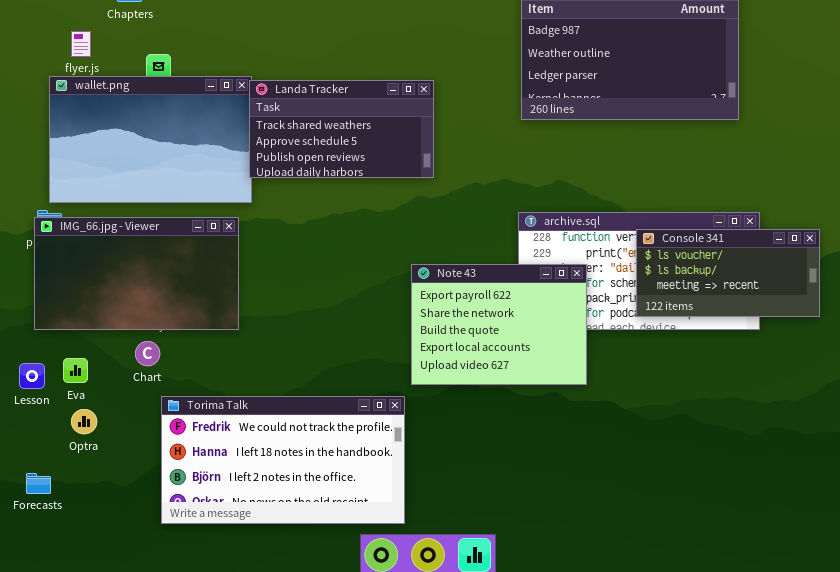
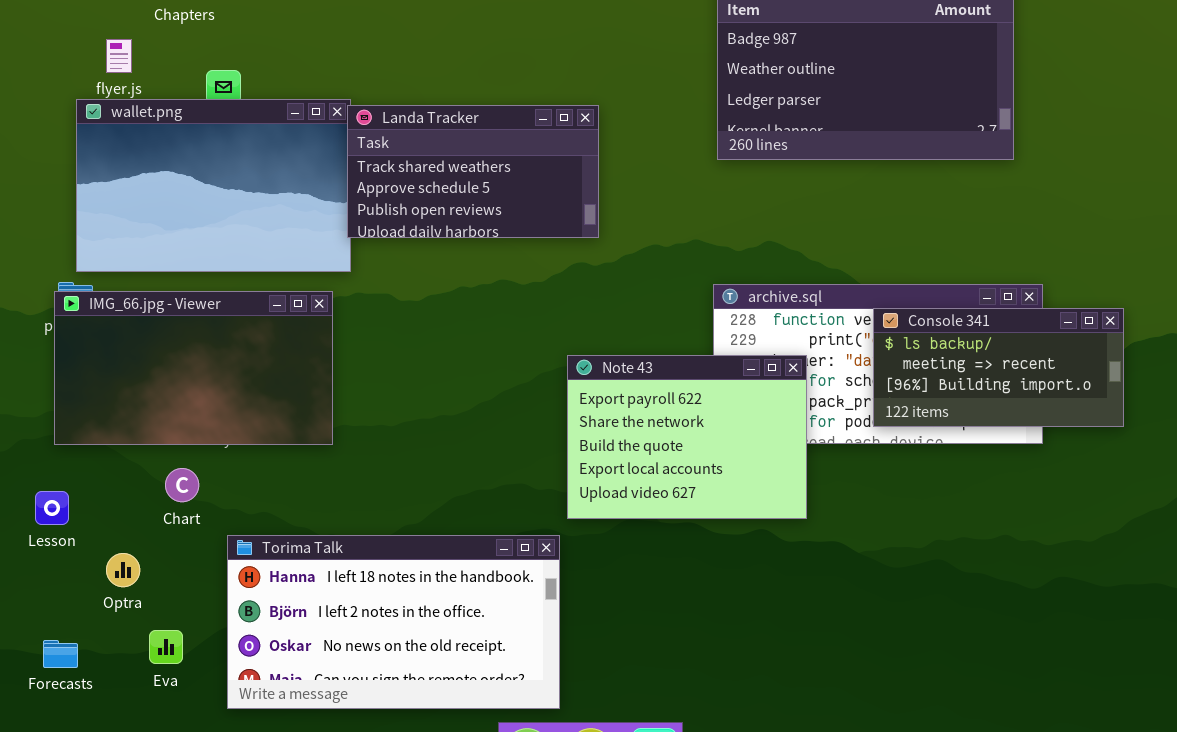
Console 341: [636,229,820,317] -> [873,308,1124,427], scrolled down 1 row
Chart: [135,341,160,366] -> [165,468,199,502], moved
Eva: [63,358,88,383] -> [149,630,183,664], moved
Torima Talk: [161,396,405,524] -> [227,535,560,709], scrolled down 1 row

